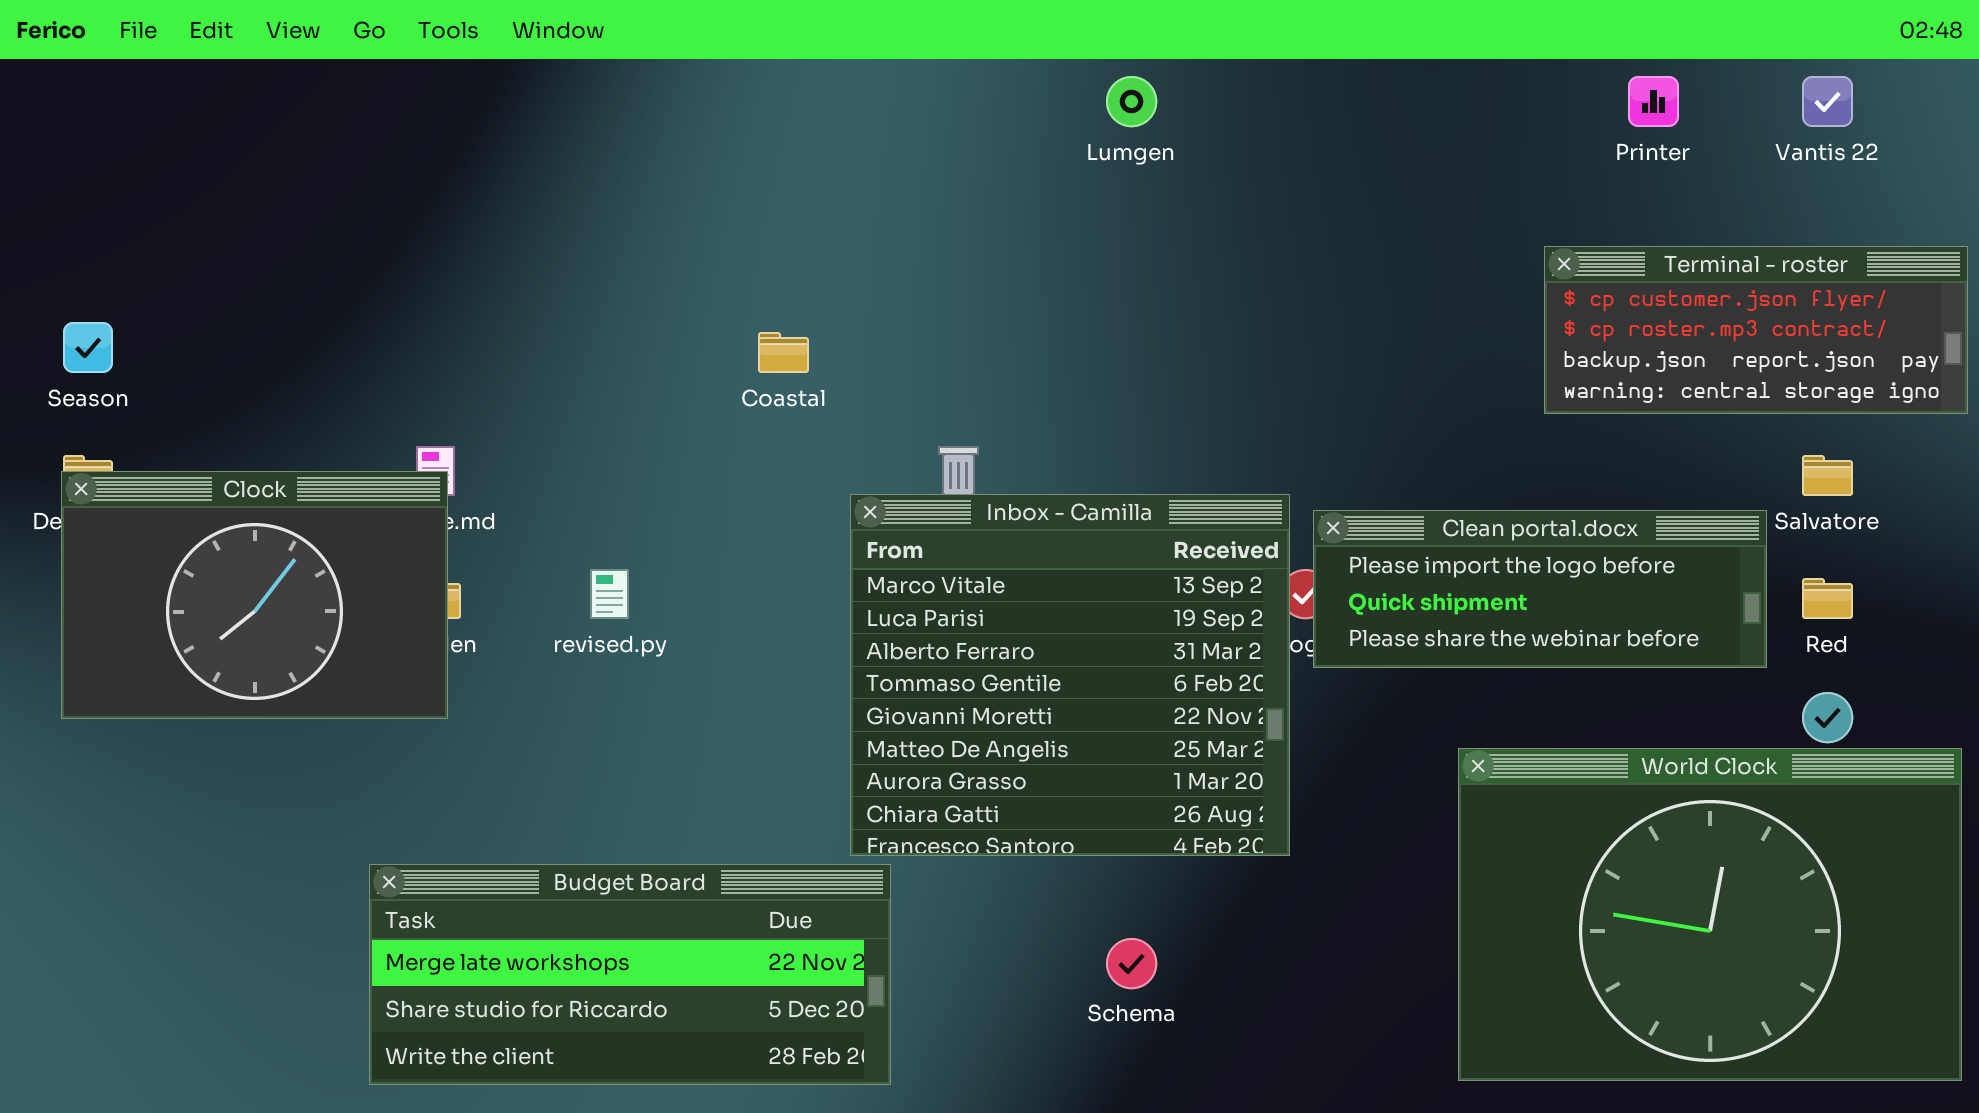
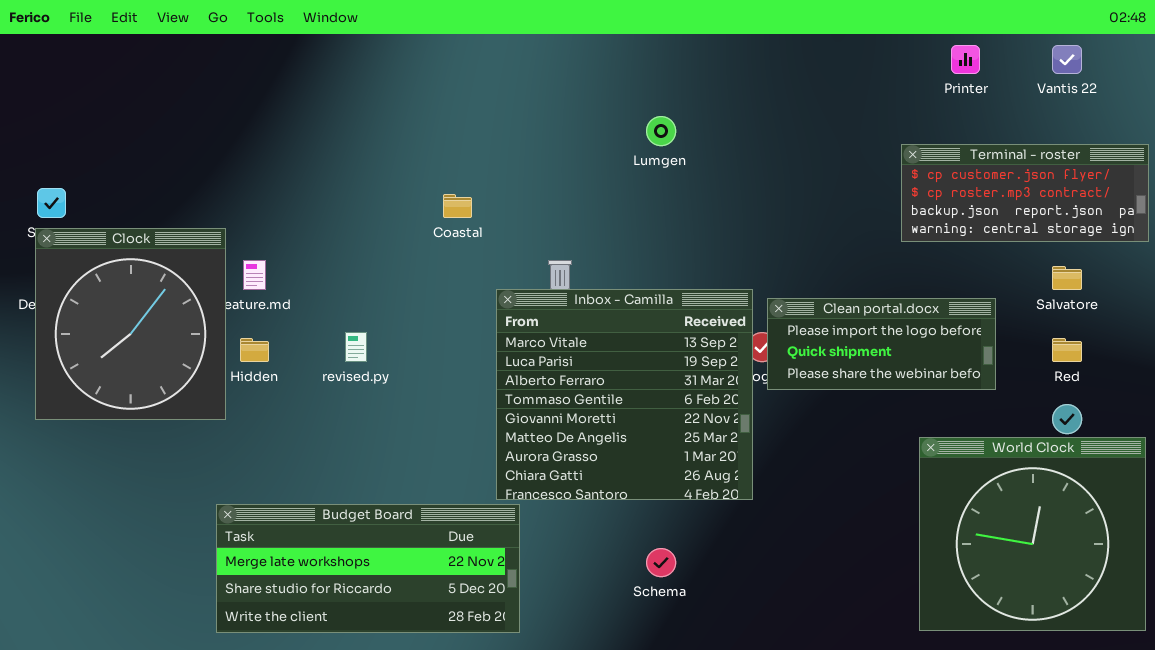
Lumgen: [1106,76,1157,127] -> [646,116,676,146], moved
Clock: [61,471,448,719] -> [35,228,226,420], resized
Clean portal.docx: [1313,510,1767,668] -> [767,298,996,390], resized
World Clock: [1458,748,1962,1081] -> [919,437,1146,631], resized

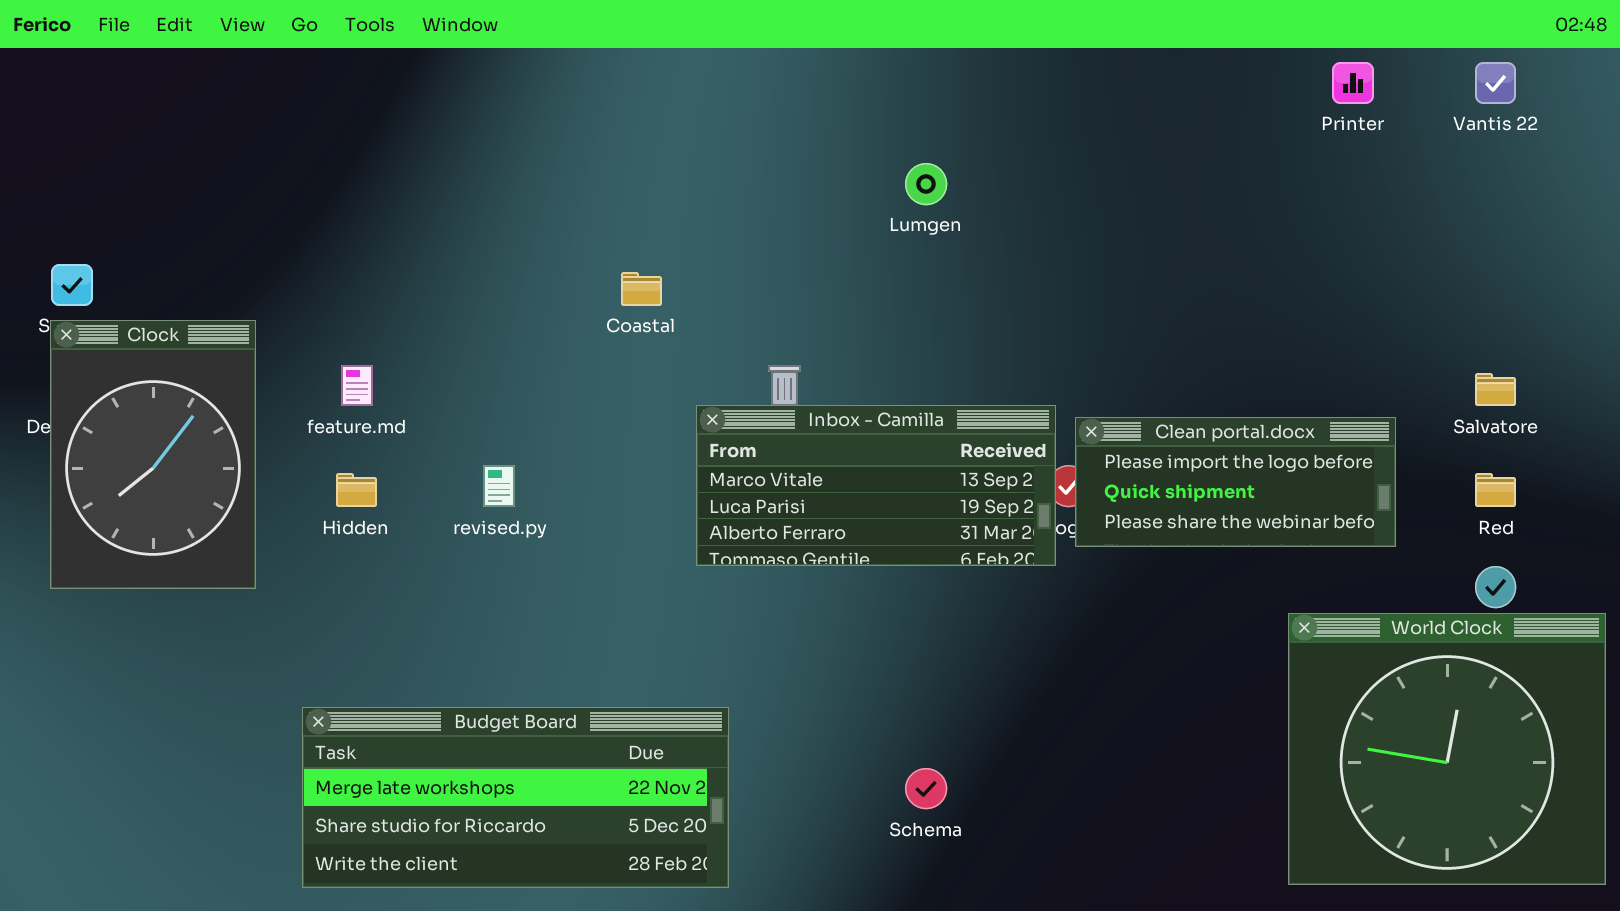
Terminal - roster: [901,144,1149,242] -> none, closed
Clock: [35,228,226,420] -> [50,320,256,589], resized
Inbox - Camilla: [496,289,753,500] -> [696,405,1056,566], resized

